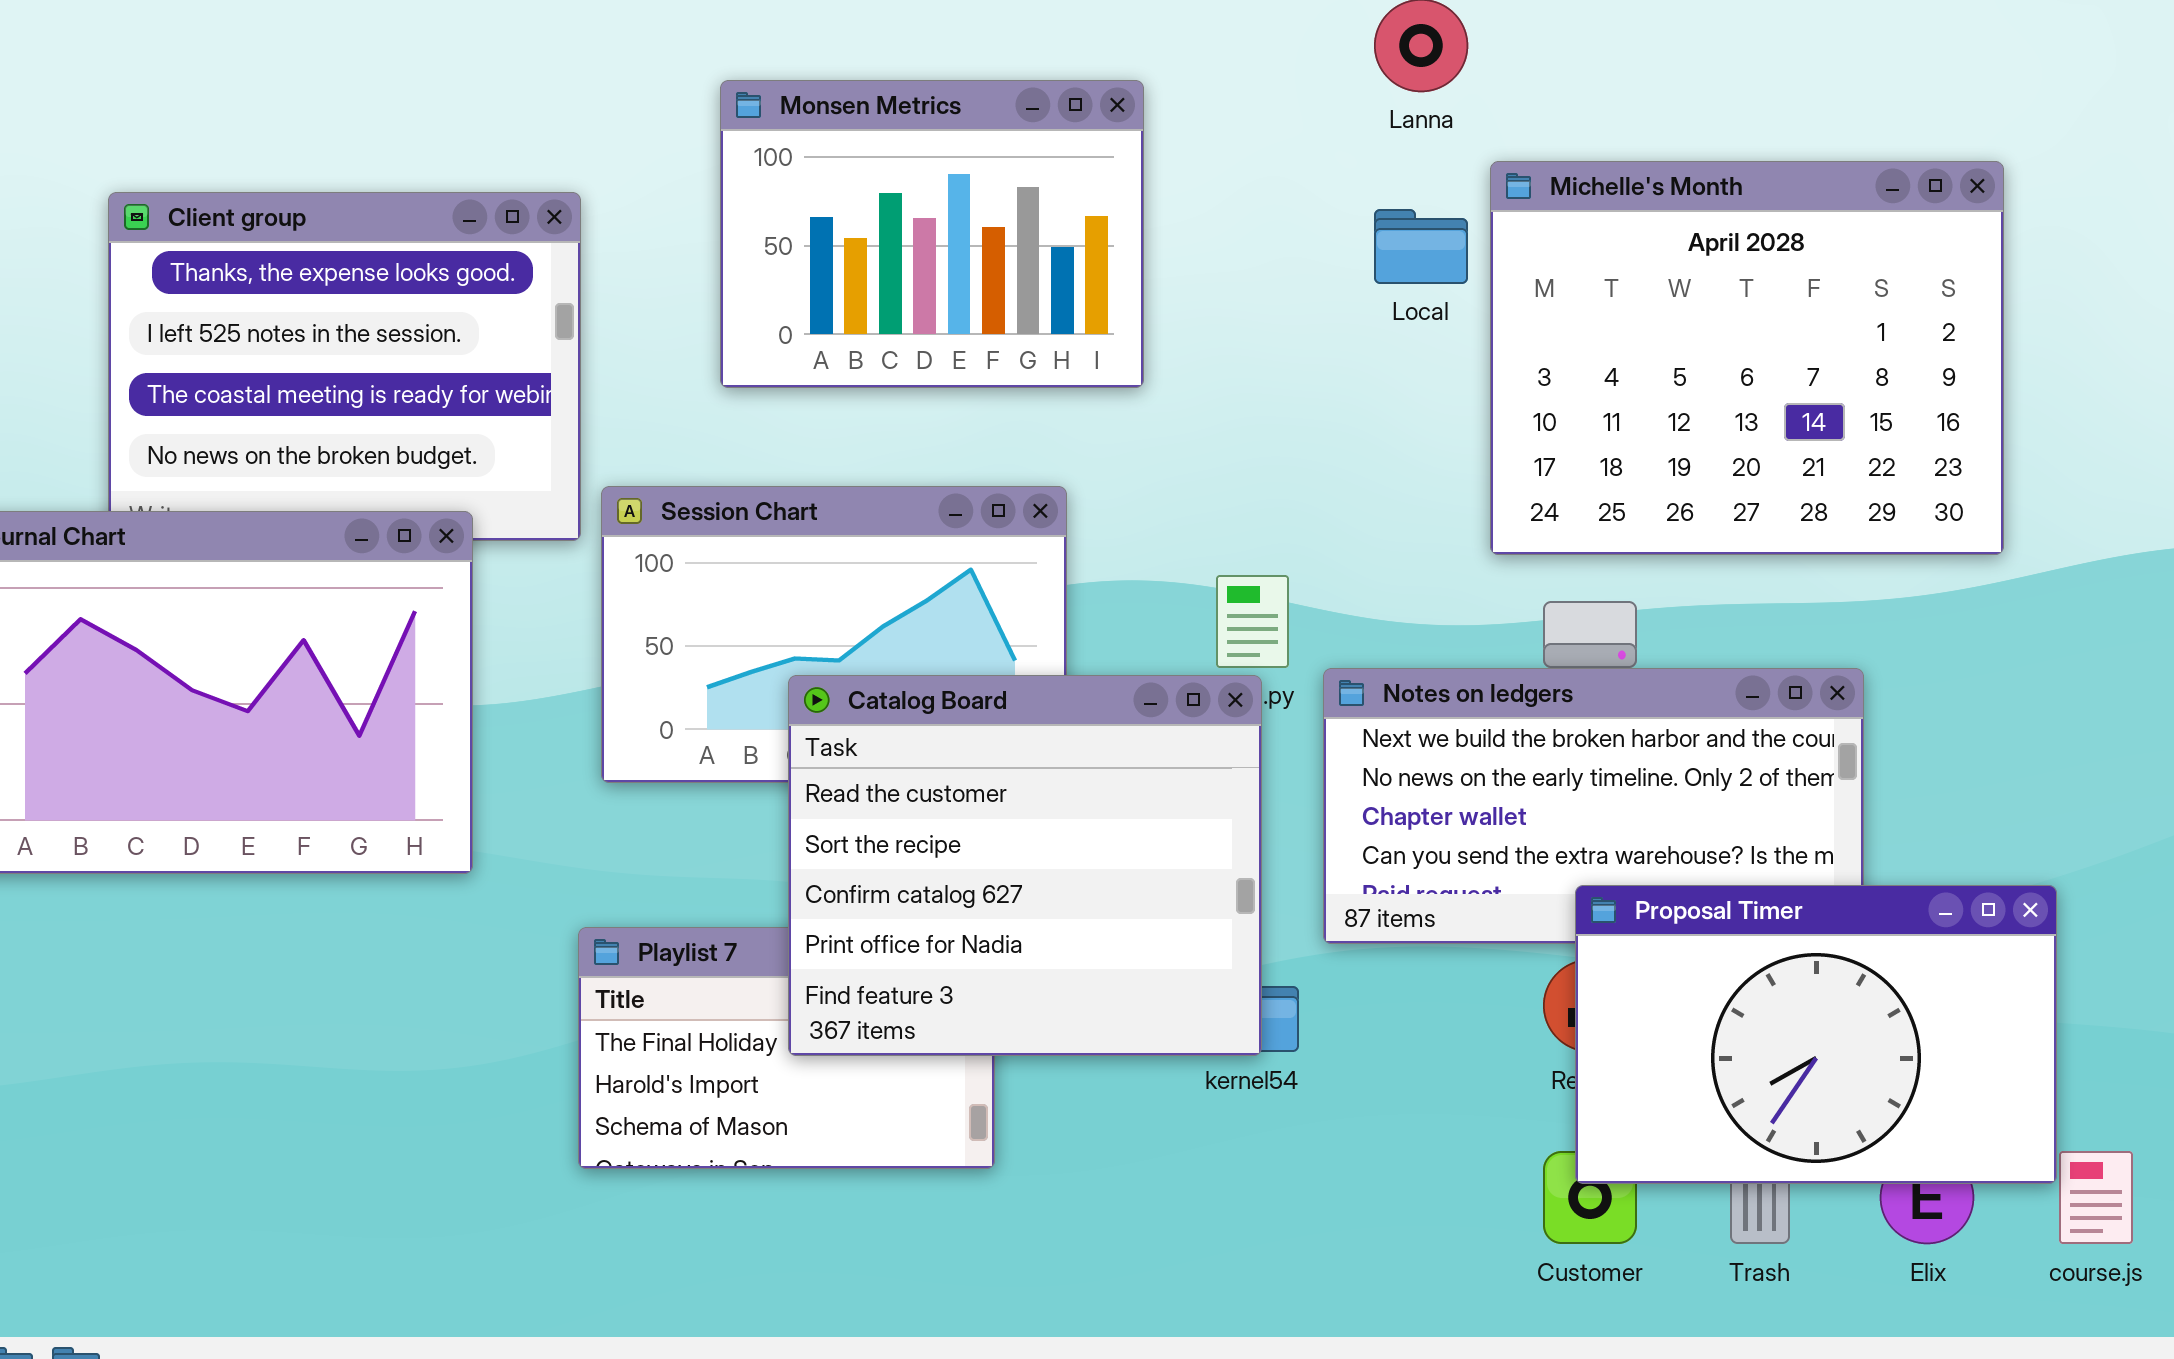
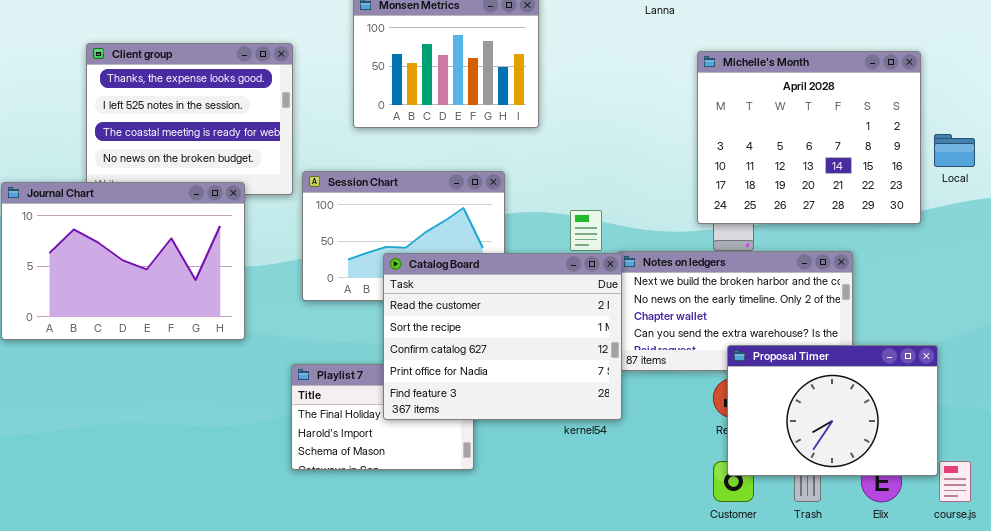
Michelle's Month: [1490,161,2004,555] -> [697,51,921,224], moved
Local: [1374,209,1468,284] -> [934,134,975,167], moved
Catalog Board: [788,675,1262,1056] -> [383,253,622,420], resized

